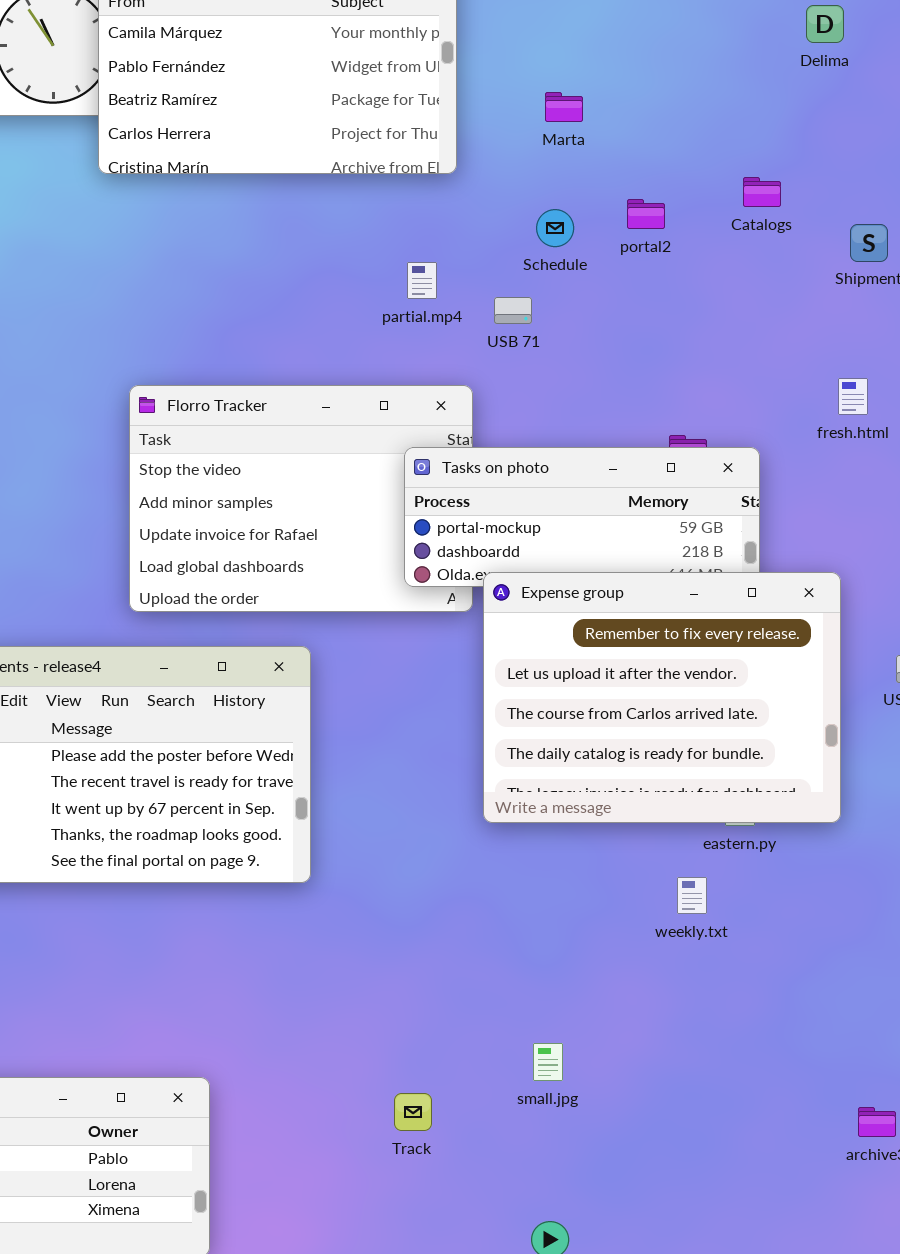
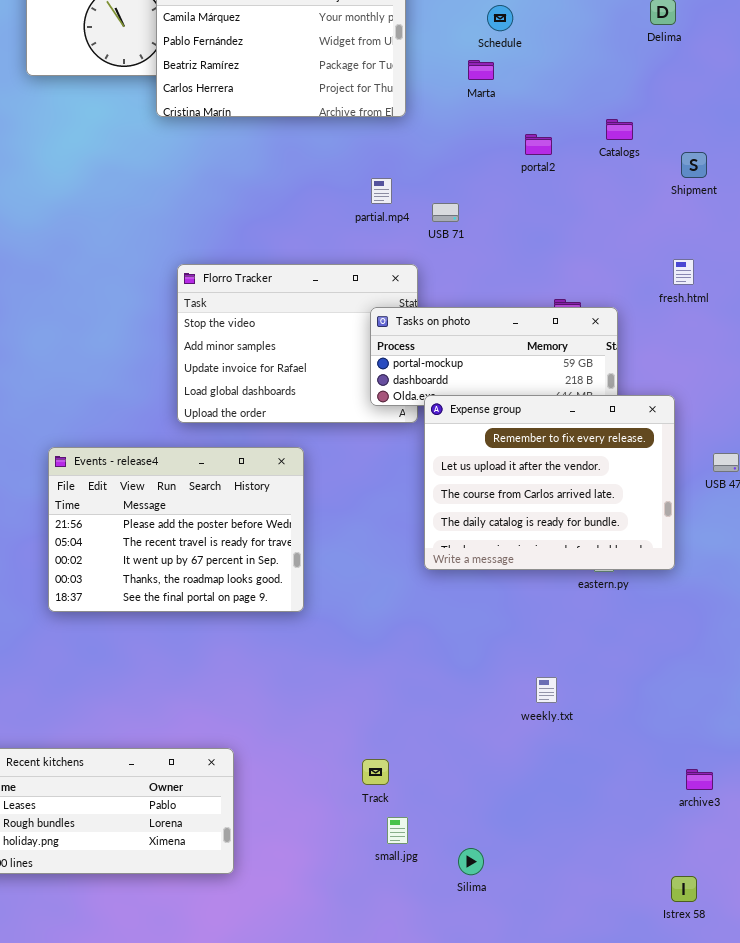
Schedule: [536,209,574,247] -> [487,5,513,31], moved
weekly.txt: [677,877,707,914] -> [536,677,557,703], moved
small.jpg: [533,1043,563,1081] -> [387,817,408,844], moved

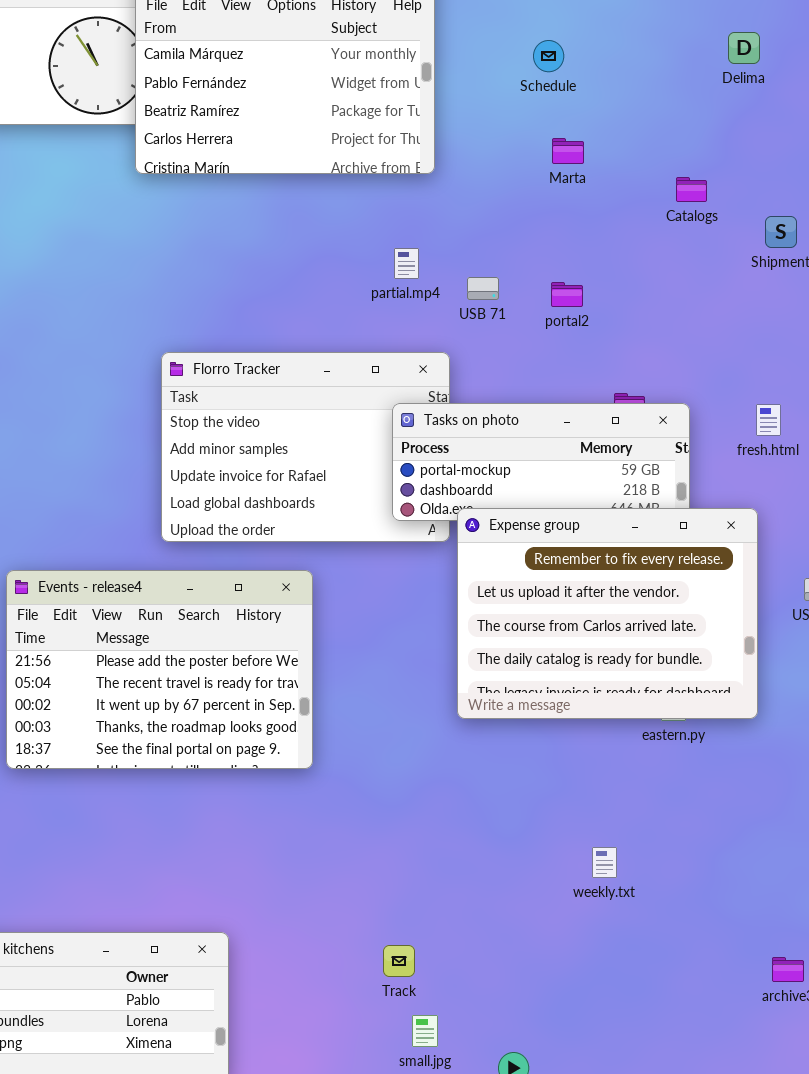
Marta: [468,60,494,80] -> [552,138,584,164], moved
portal2: [525,134,552,155] -> [551,282,583,307], moved
fresh.html: [673,259,694,285] -> [756,404,781,436], moved

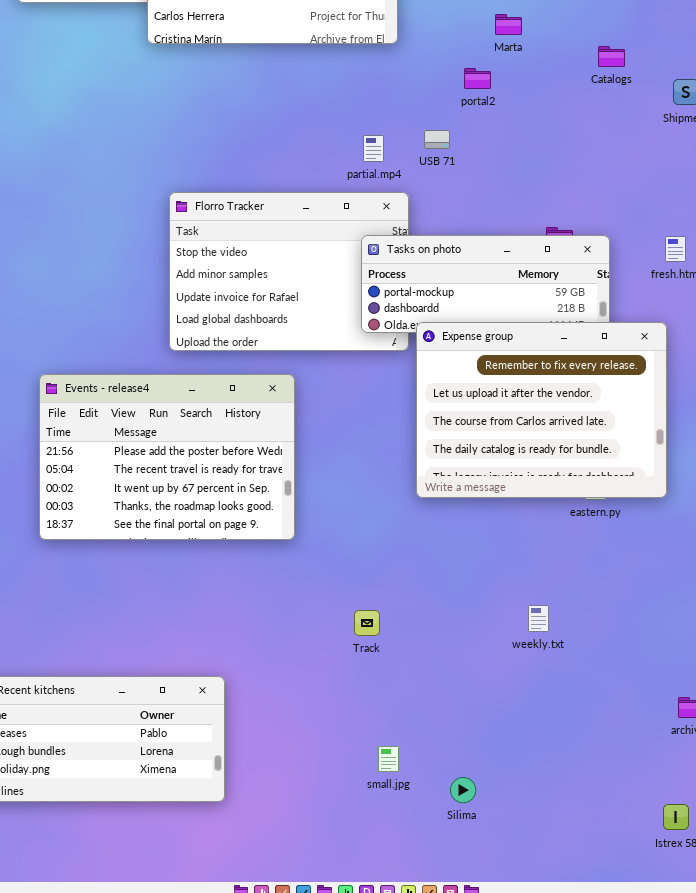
partial.mp4: [394,248,419,279] -> [363,135,384,162], moved
portal2: [551,282,583,307] -> [464,68,491,89], moved
Track: [383,945,415,977] -> [354,610,380,636], moved

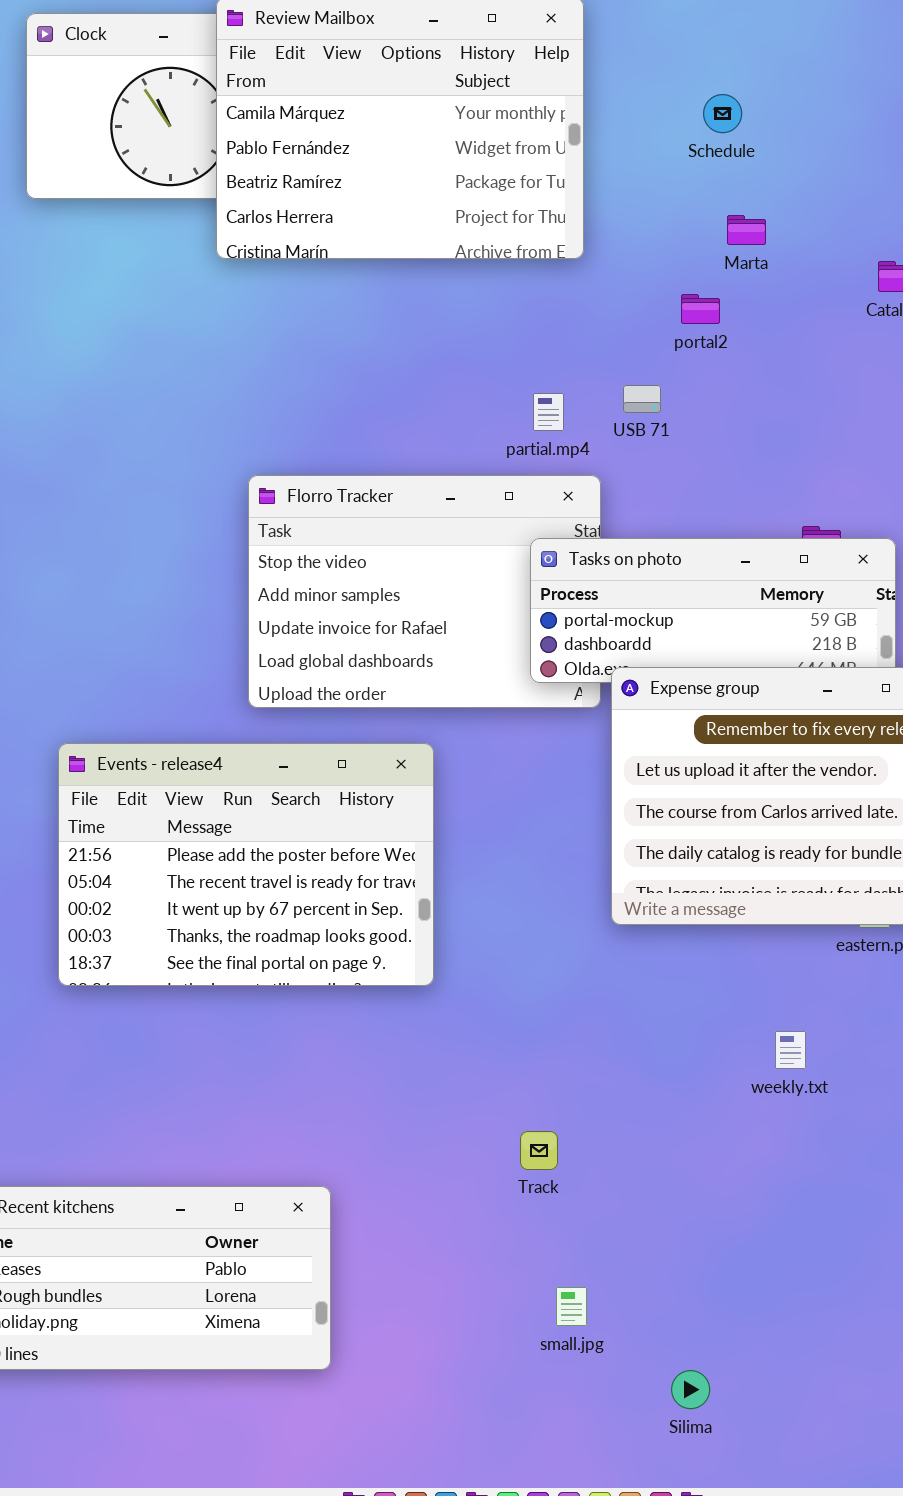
weekly.txt: [528,605,549,632] -> [775,1031,806,1069], moved
Track: [354,610,380,636] -> [520,1131,558,1170], moved
Silima: [450,777,476,803] -> [671,1370,710,1409], moved

